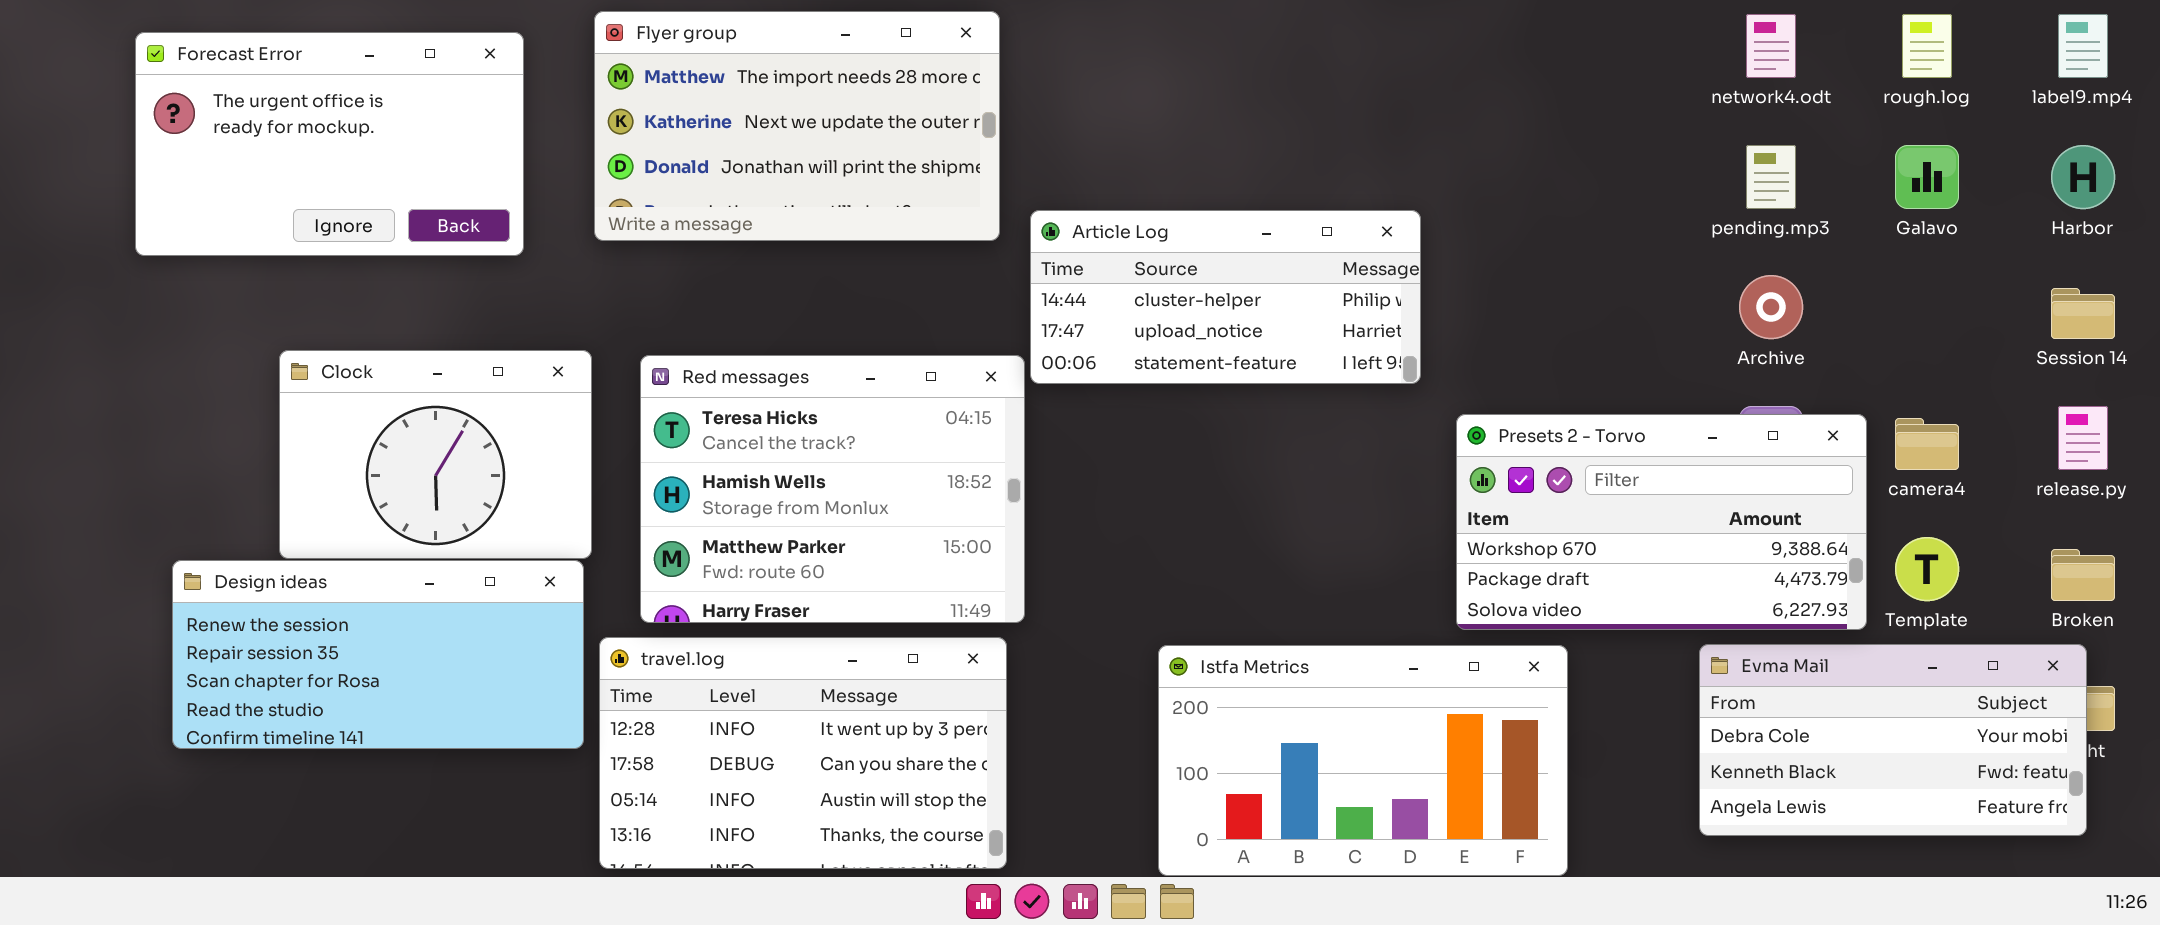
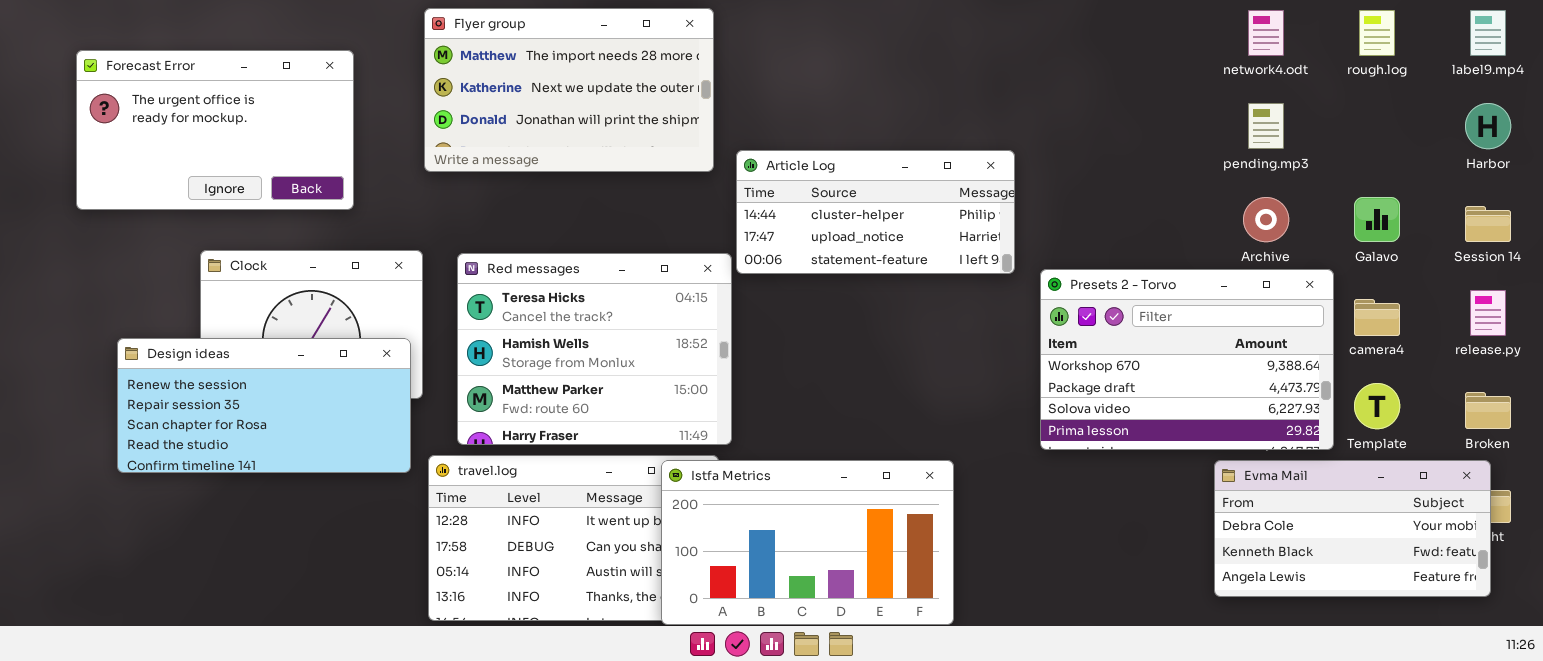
Forecast Error: [135,32,524,256] -> [76,50,354,210], moved
Galavo: [1895,145,1959,209] -> [1354,197,1400,242], moved
Presets 2 - Torvo: [1456,414,1867,630] -> [1040,269,1334,450], resized
Design ideas: [172,560,584,749] -> [117,338,411,473], moved
Istfa Metrics: [1158,645,1568,876] -> [661,460,954,625], moved

